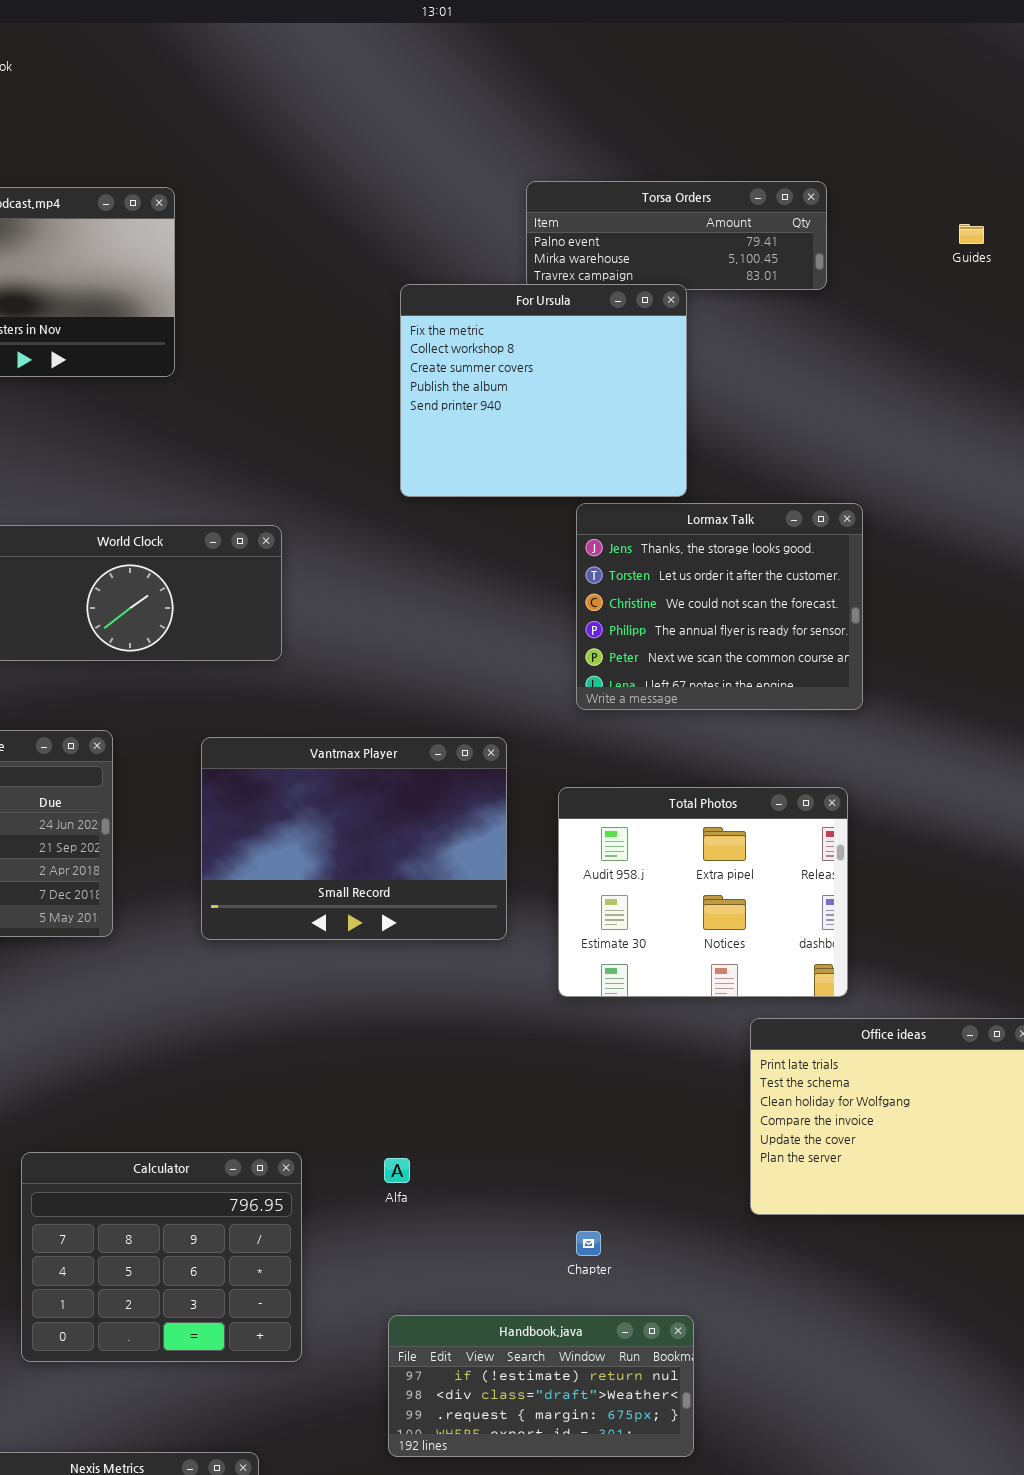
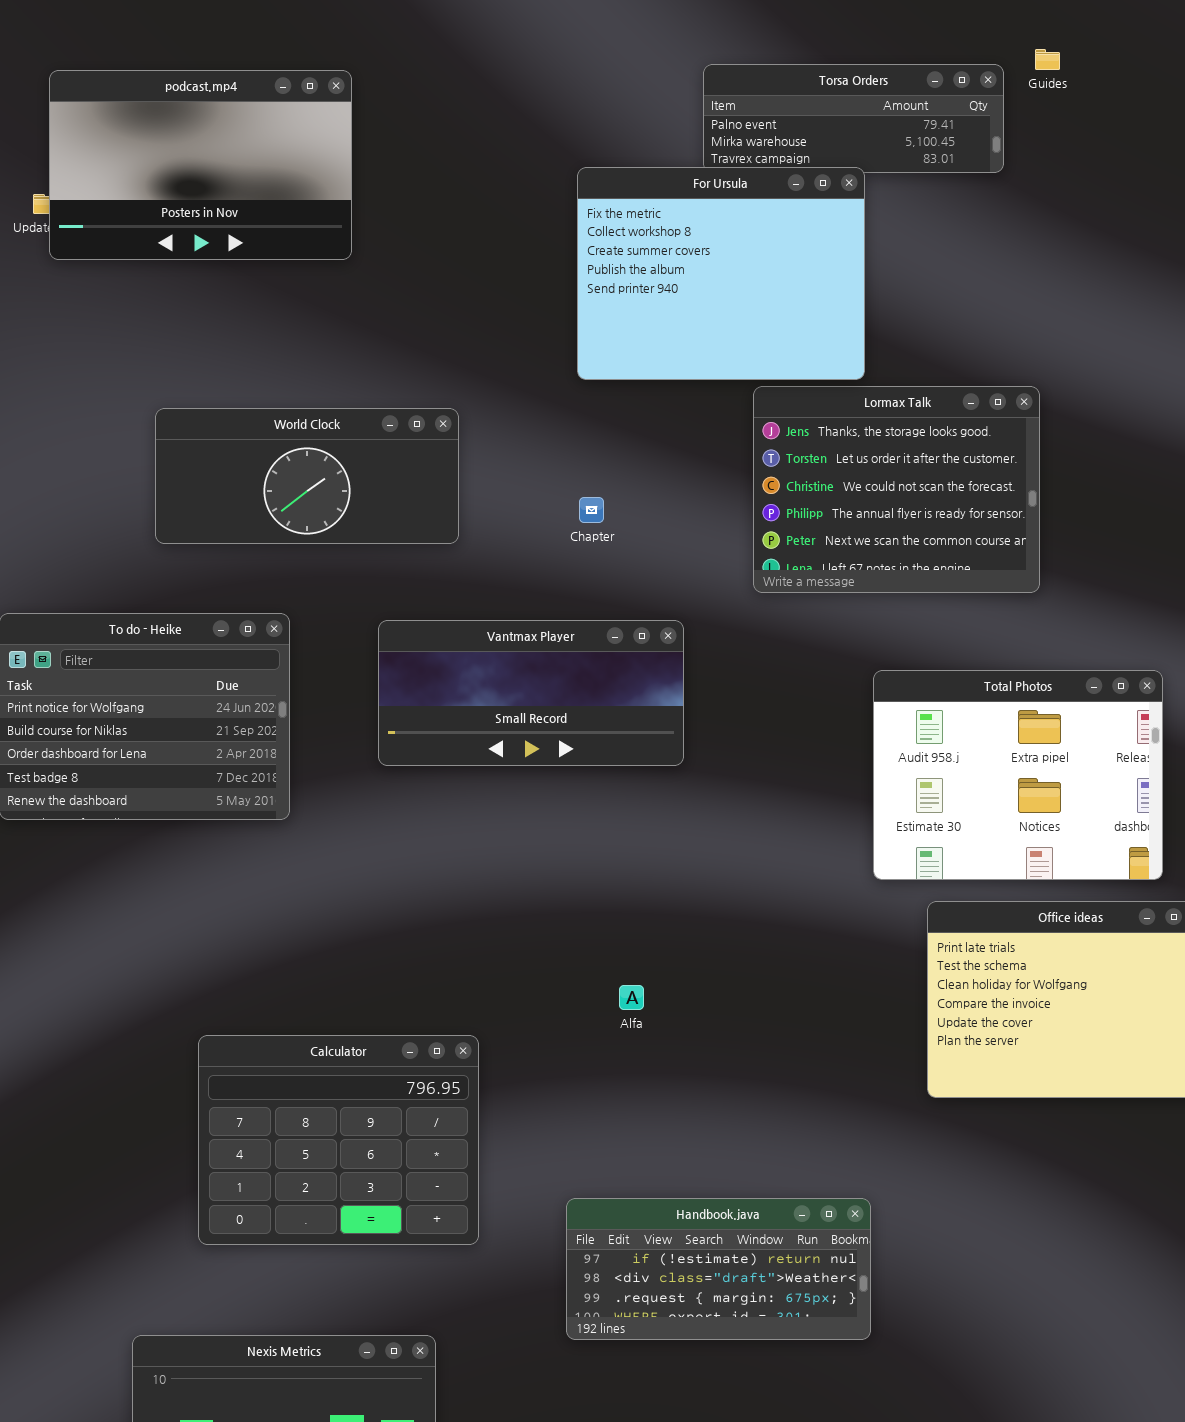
Guides: [959,224,984,244] -> [1035,49,1060,70], moved
Vantmax Player: [201,737,507,940] -> [378,620,684,766], resized
Total Photos: [558,787,848,997] -> [873,670,1163,880], moved
Alfa: [384,1158,410,1183] -> [619,985,644,1010], moved
Chapter: [576,1231,601,1256] -> [579,497,604,523], moved

